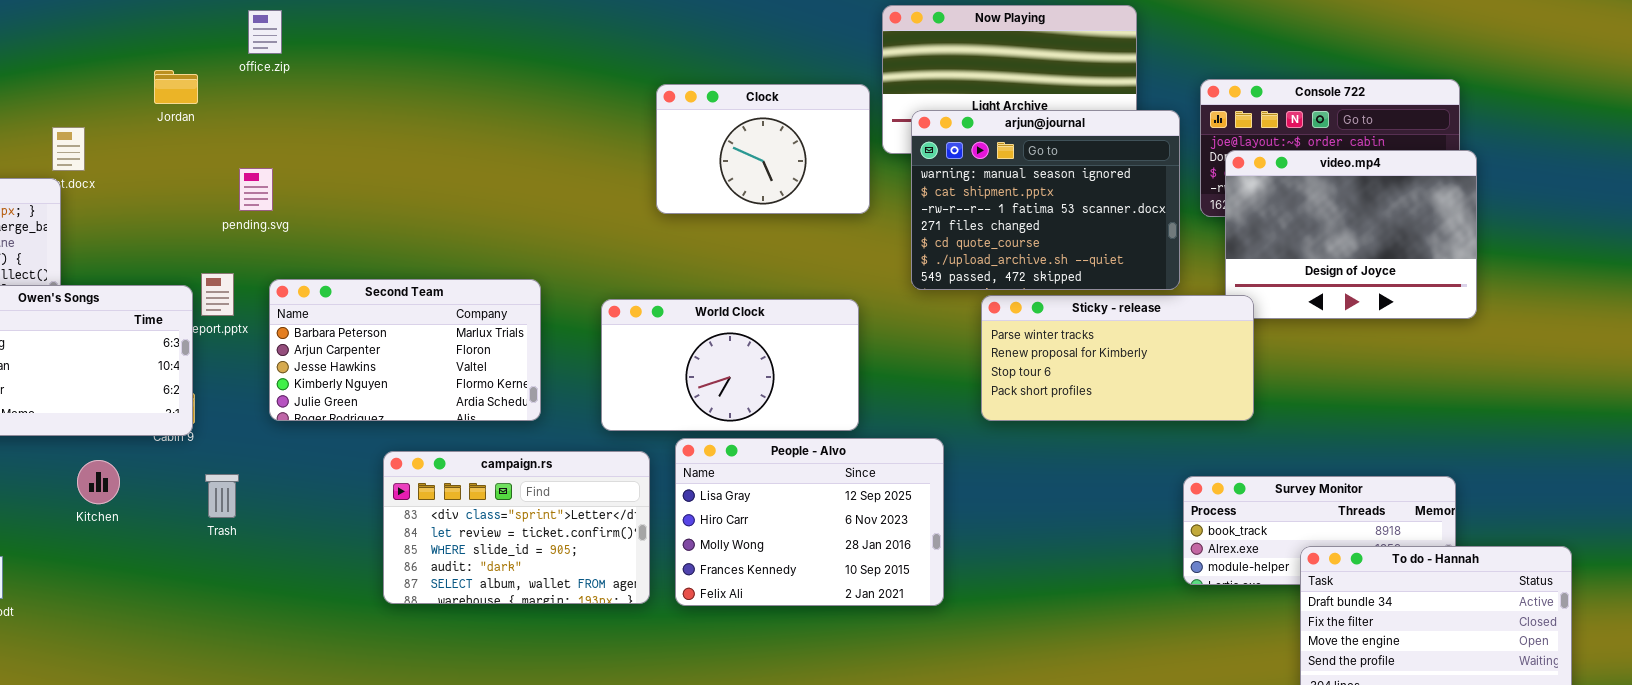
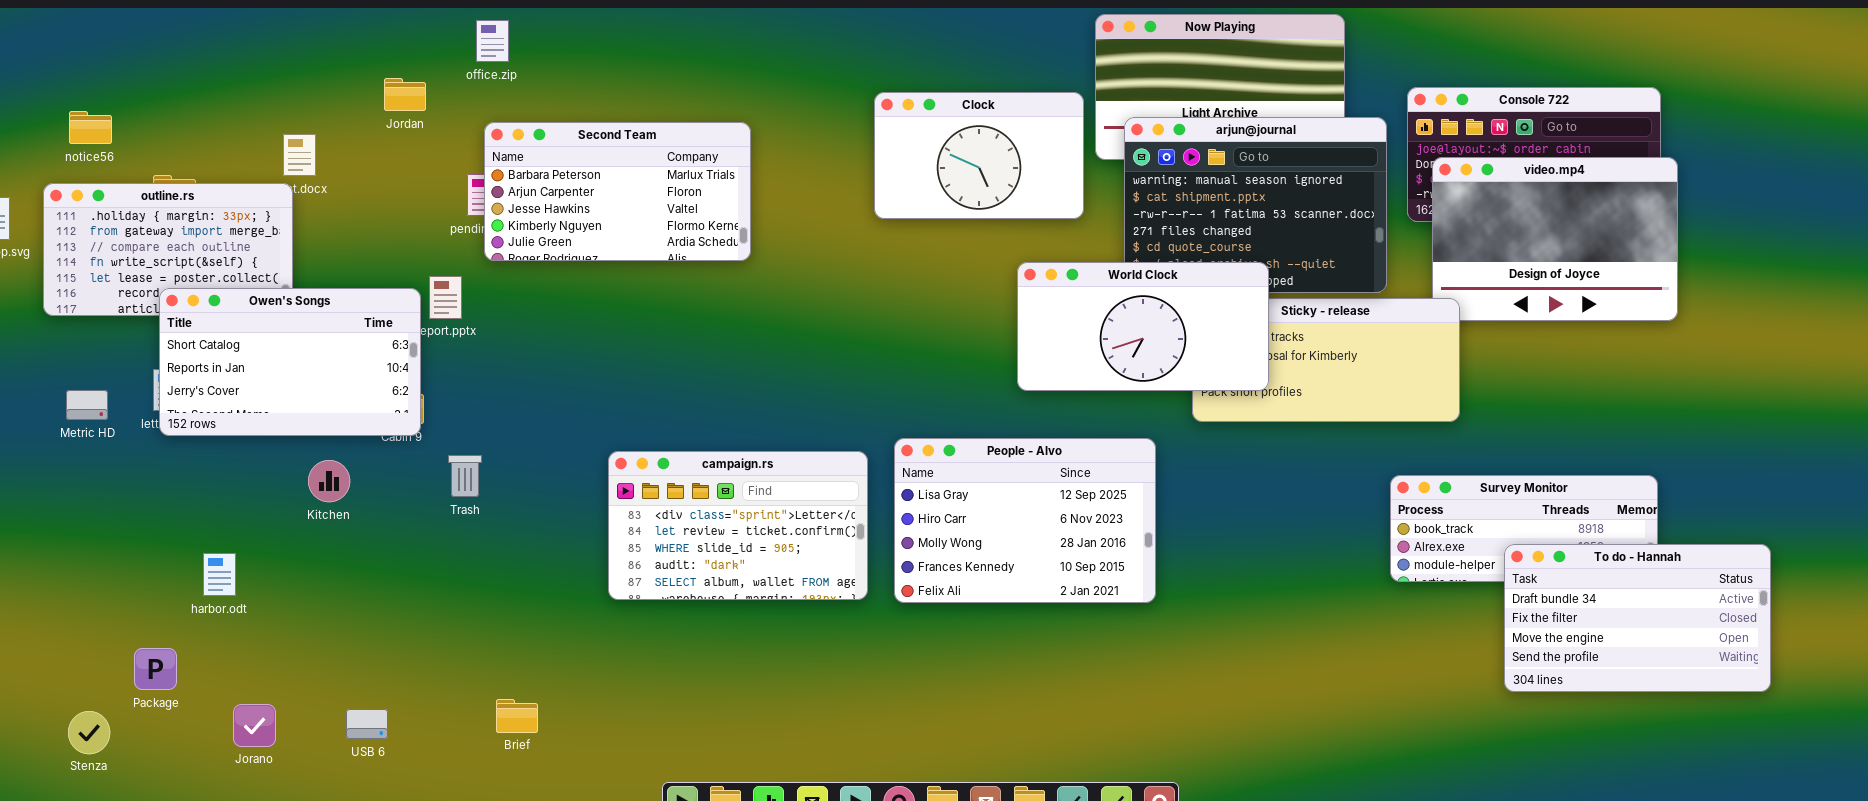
Second Team: [269,279,541,421] -> [484,122,751,261], moved
World Clock: [601,299,859,431] -> [1017,262,1269,391], moved
Trash: [205,474,239,518] -> [448,455,482,497], moved

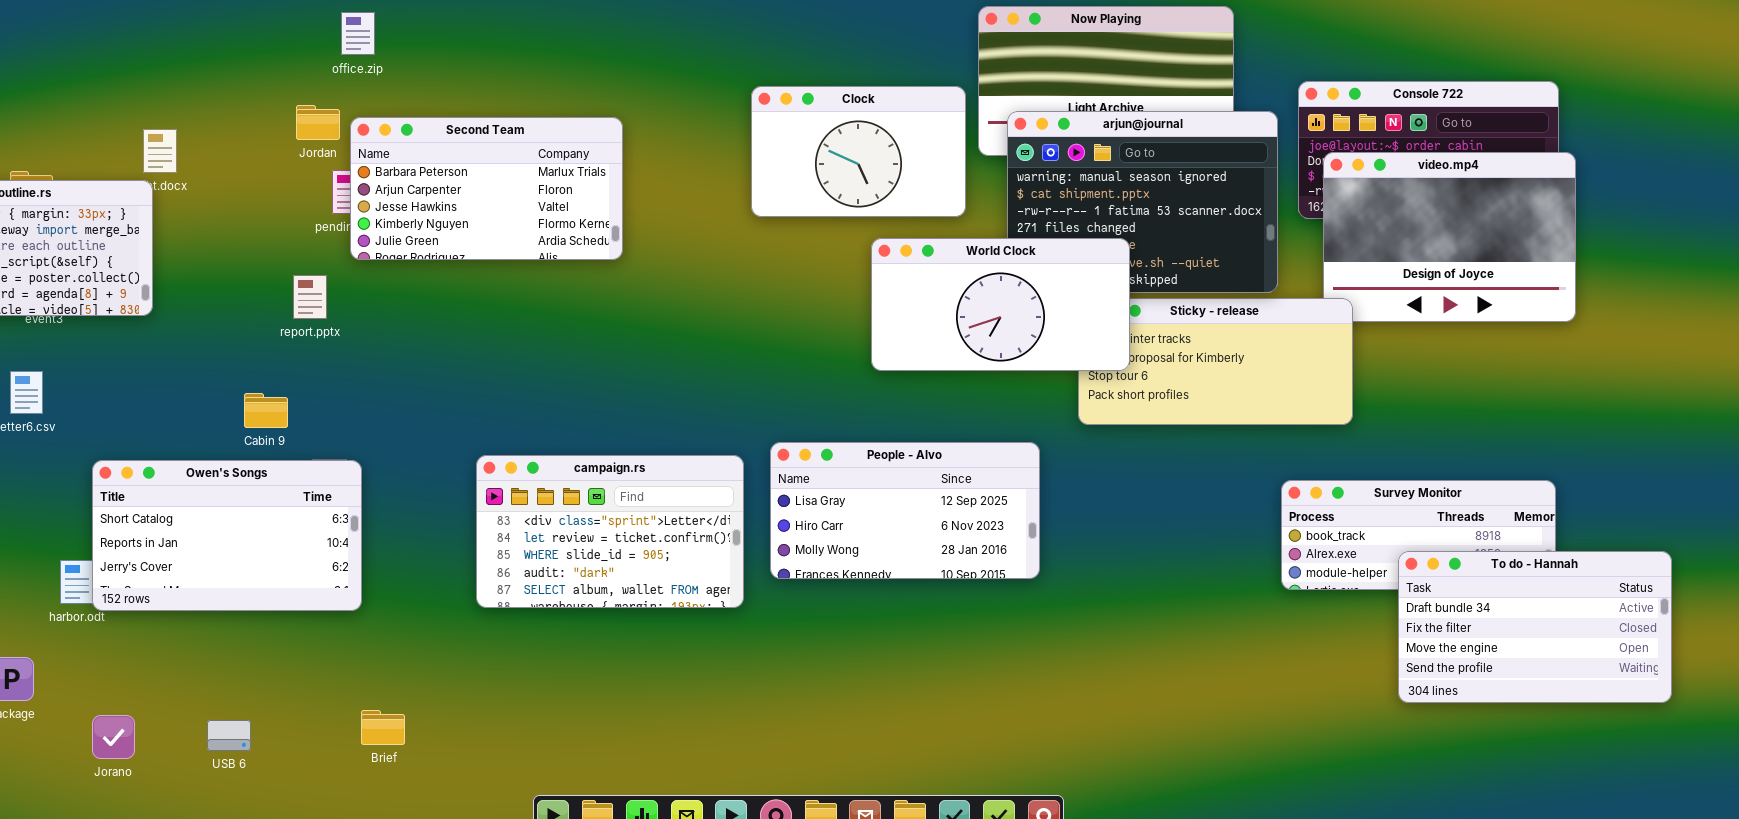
Jordan: [384,78,426,111] -> [296,105,340,140], moved
World Clock: [1017,262,1269,391] -> [871,238,1130,371], moved
Owen's Songs: [159,288,421,436] -> [92,460,362,611], moved
People - Alvo: [894,438,1156,603] -> [770,442,1040,579], resized

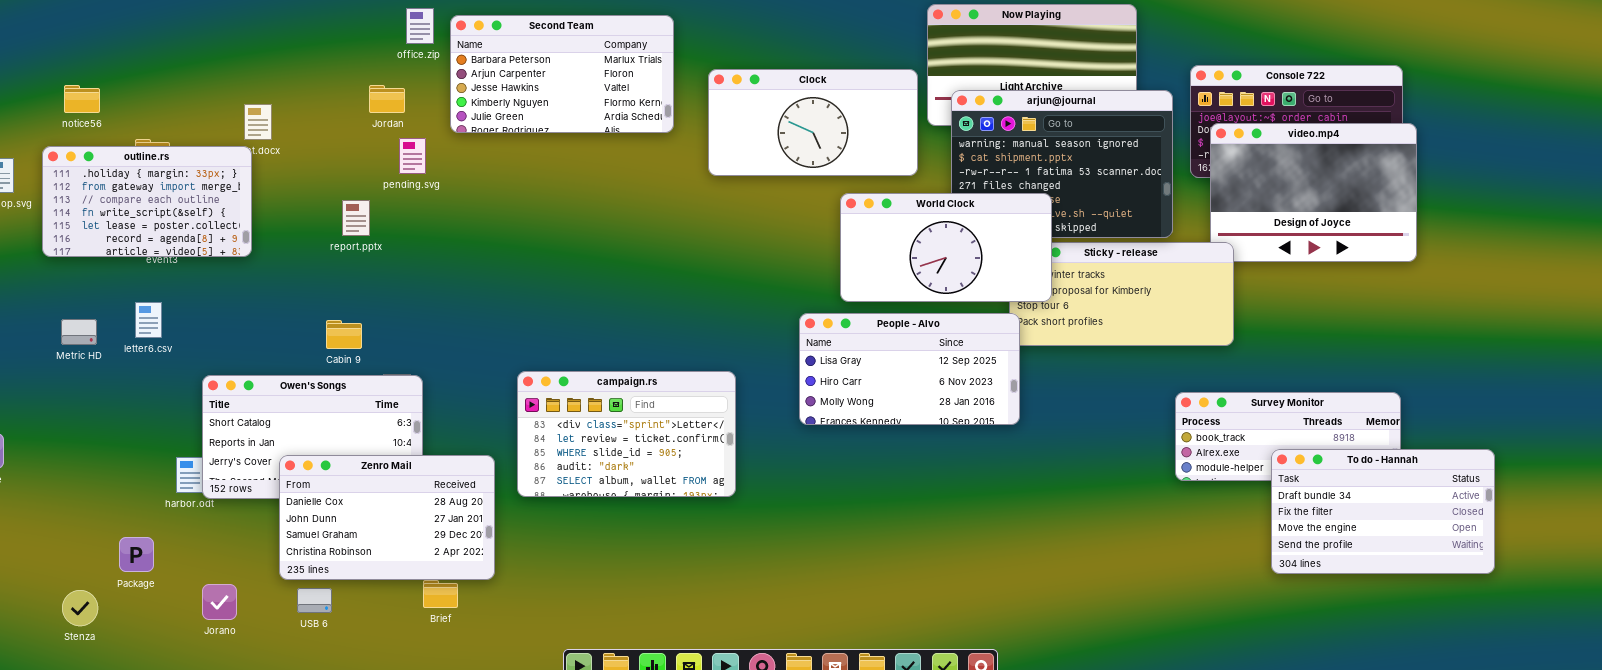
Clock: [751,86,966,217] -> [708,69,918,176], resized
Second Team: [350,117,623,260] -> [450,15,674,133], moved
report.pptx: [293,275,327,319] -> [342,200,370,236], moved
People - Alvo: [770,442,1040,579] -> [799,313,1020,425], moved
Zenro Mail: none -> [279,455,495,580], opened

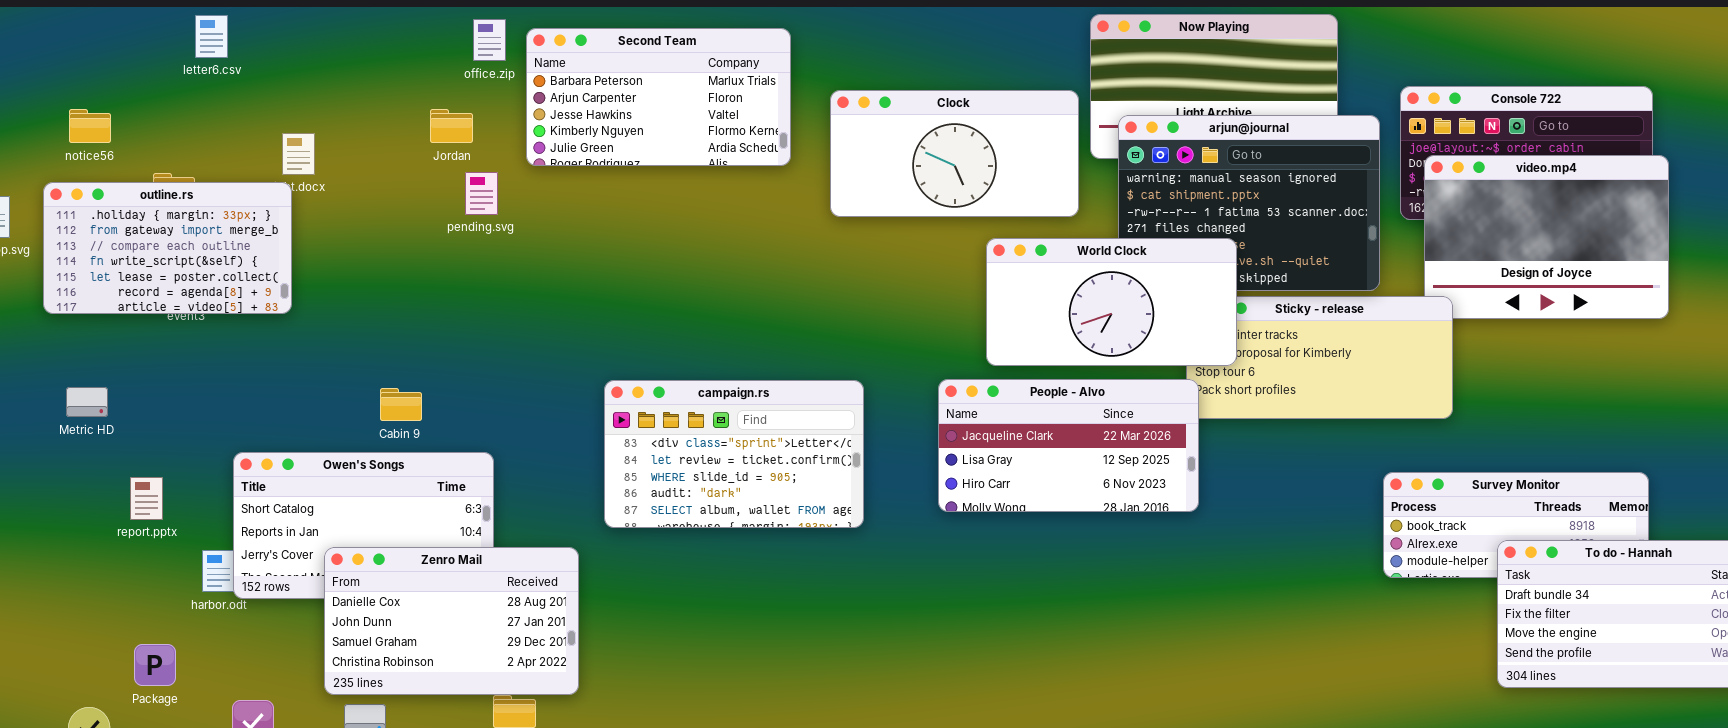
report.pptx: [342,200,370,236] -> [130,477,163,520], moved
letter6.csv: [135,302,162,338] -> [195,15,228,58], moved
People - Alvo: [799,313,1020,425] -> [938,379,1199,512], scrolled up 1 row
campaign.rs: [517,371,736,497] -> [604,380,864,528], moved

